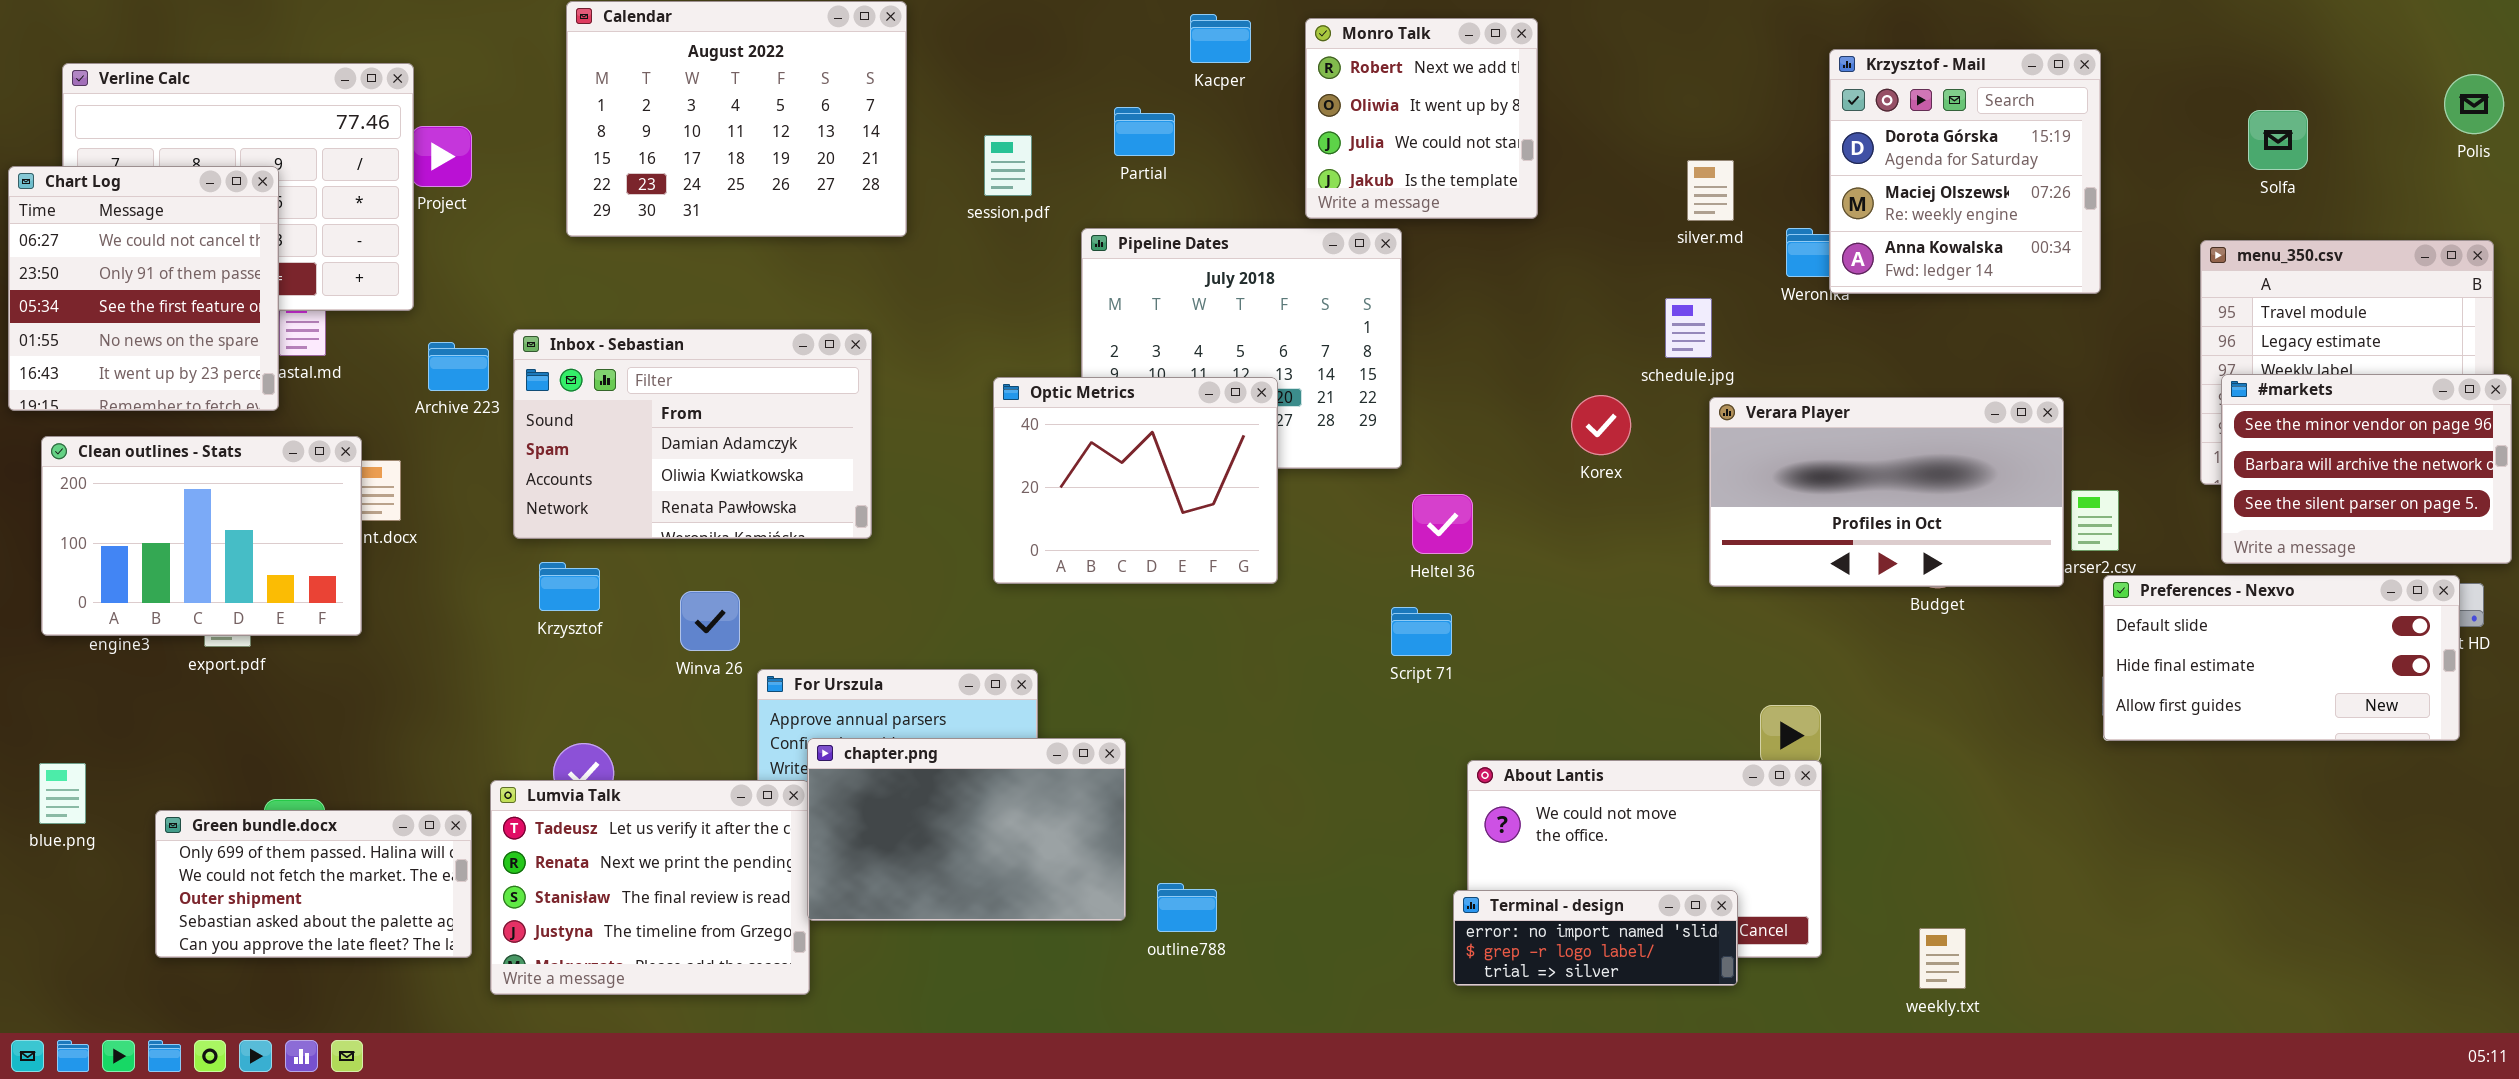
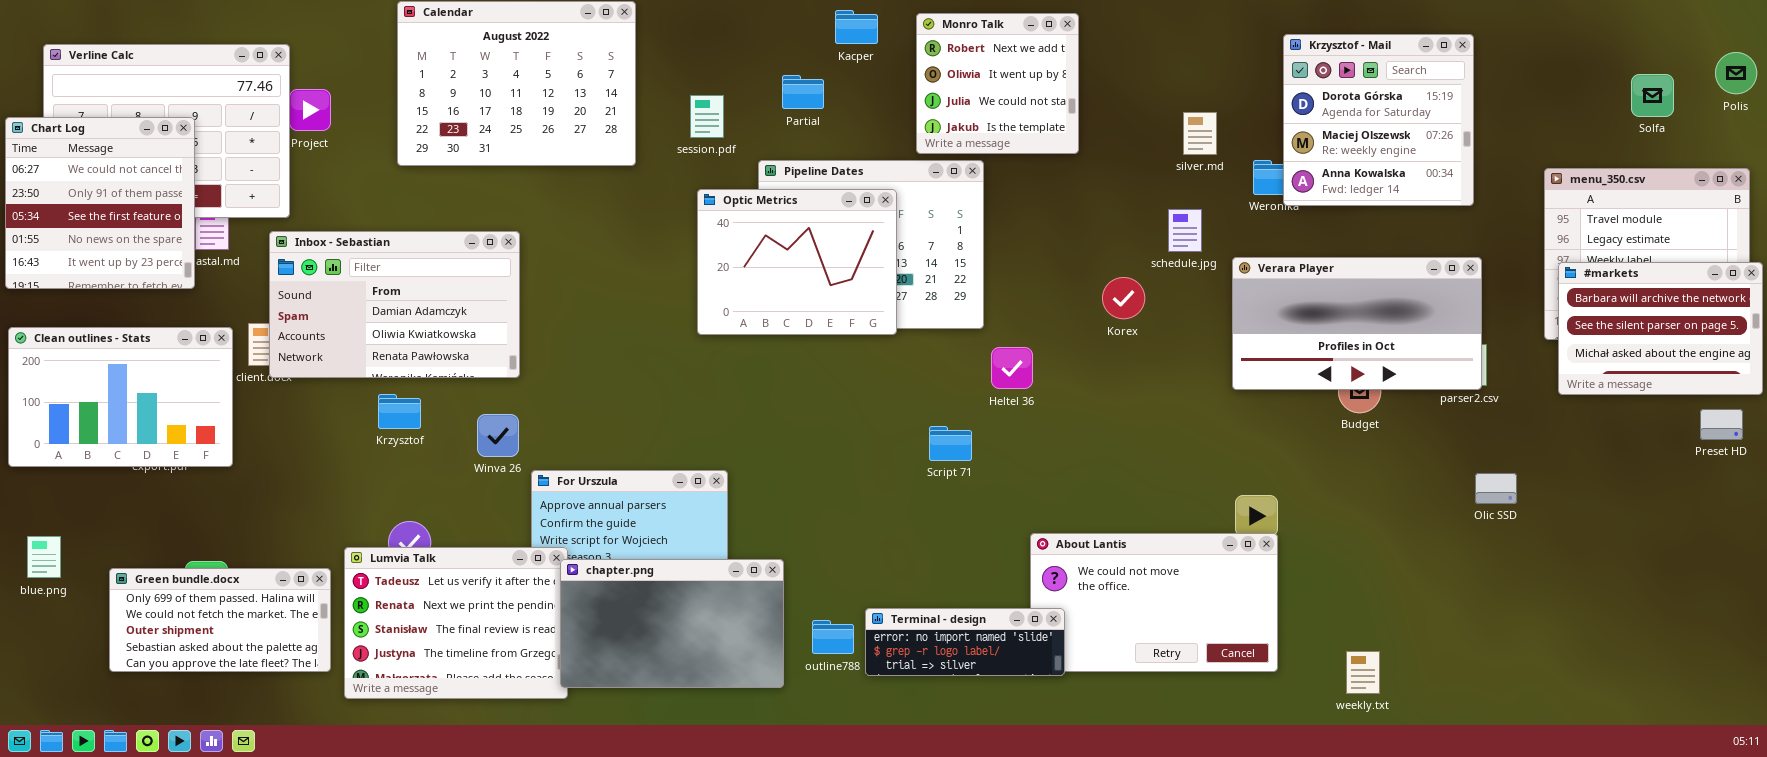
Solfa: [2248,110,2308,170] -> [1631,74,1674,117], moved
Inbox - Sebastian: [513,329,872,539] -> [269,231,520,378], moved
#markets: [2221,374,2512,564] -> [1558,262,1763,395], scrolled down 1 row
Optic Metrics: [993,377,1278,584] -> [697,189,897,335], moved
Verara Player: [1709,397,2064,587] -> [1232,257,1482,390], moved
Clean outlines - Stats: [41,436,362,636] -> [8,327,233,467], moved
Preferences - Nexvo: [2103,575,2460,741] -> none, closed
Script 71: [1391,607,1452,656] -> [929,426,972,461], moved
chapter.png: [807,738,1126,921] -> [560,559,784,688], moved
Terminal - design: [1453,890,1738,986] -> [865,608,1065,676], moved

